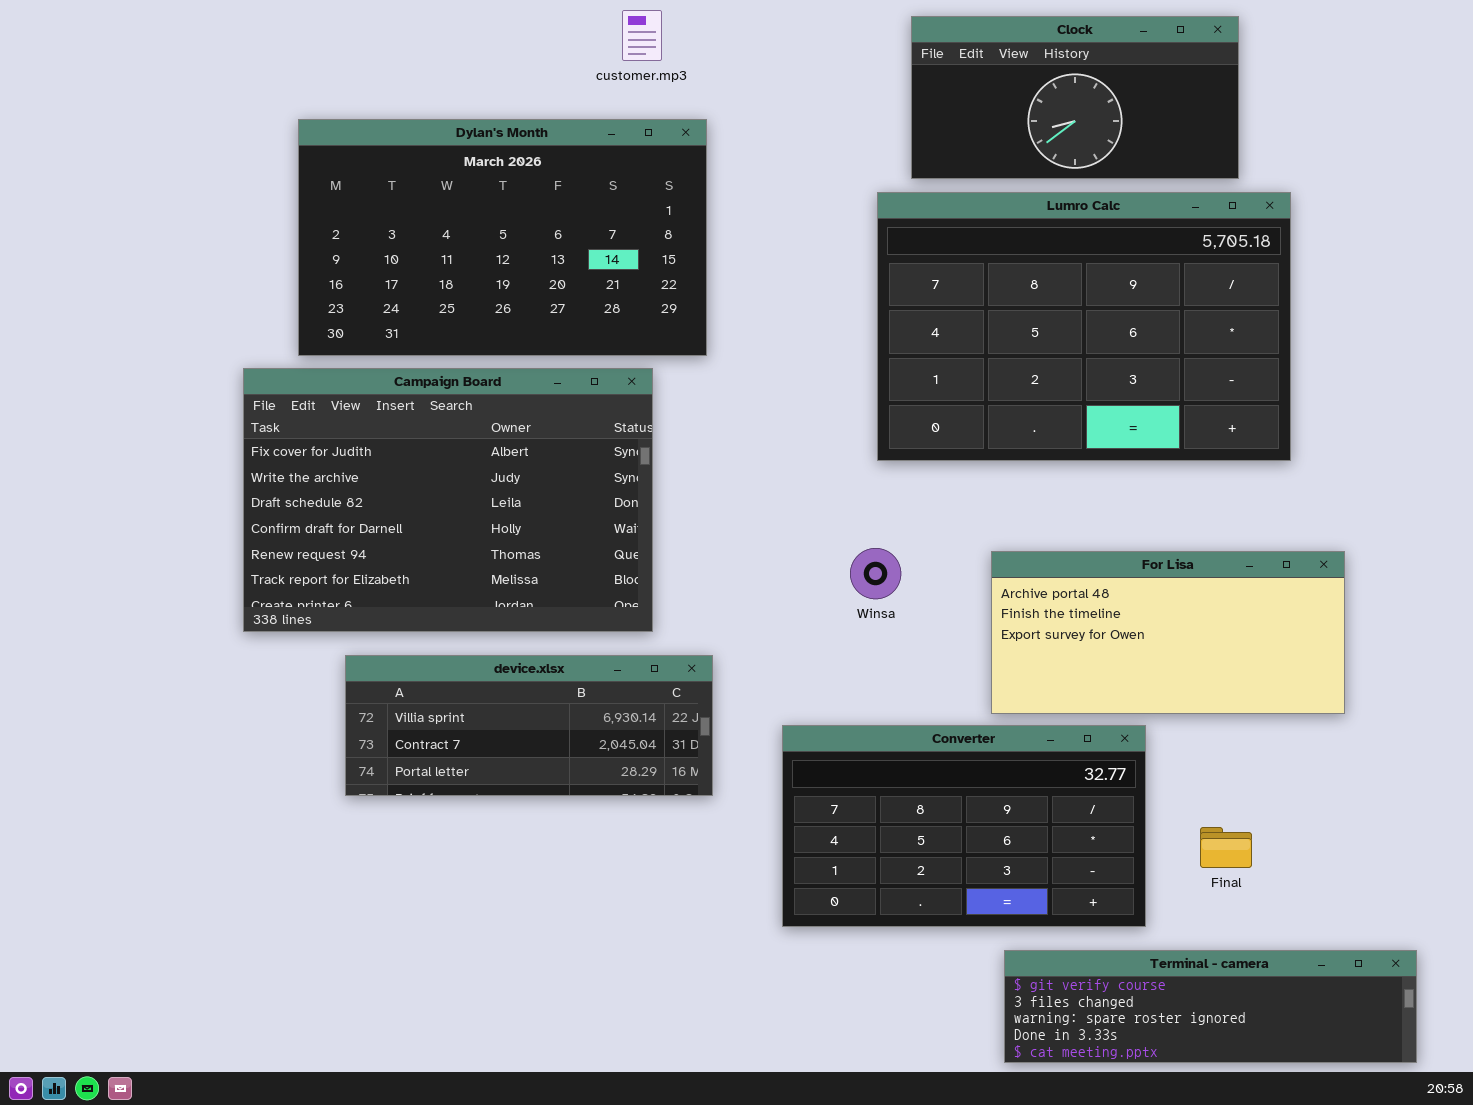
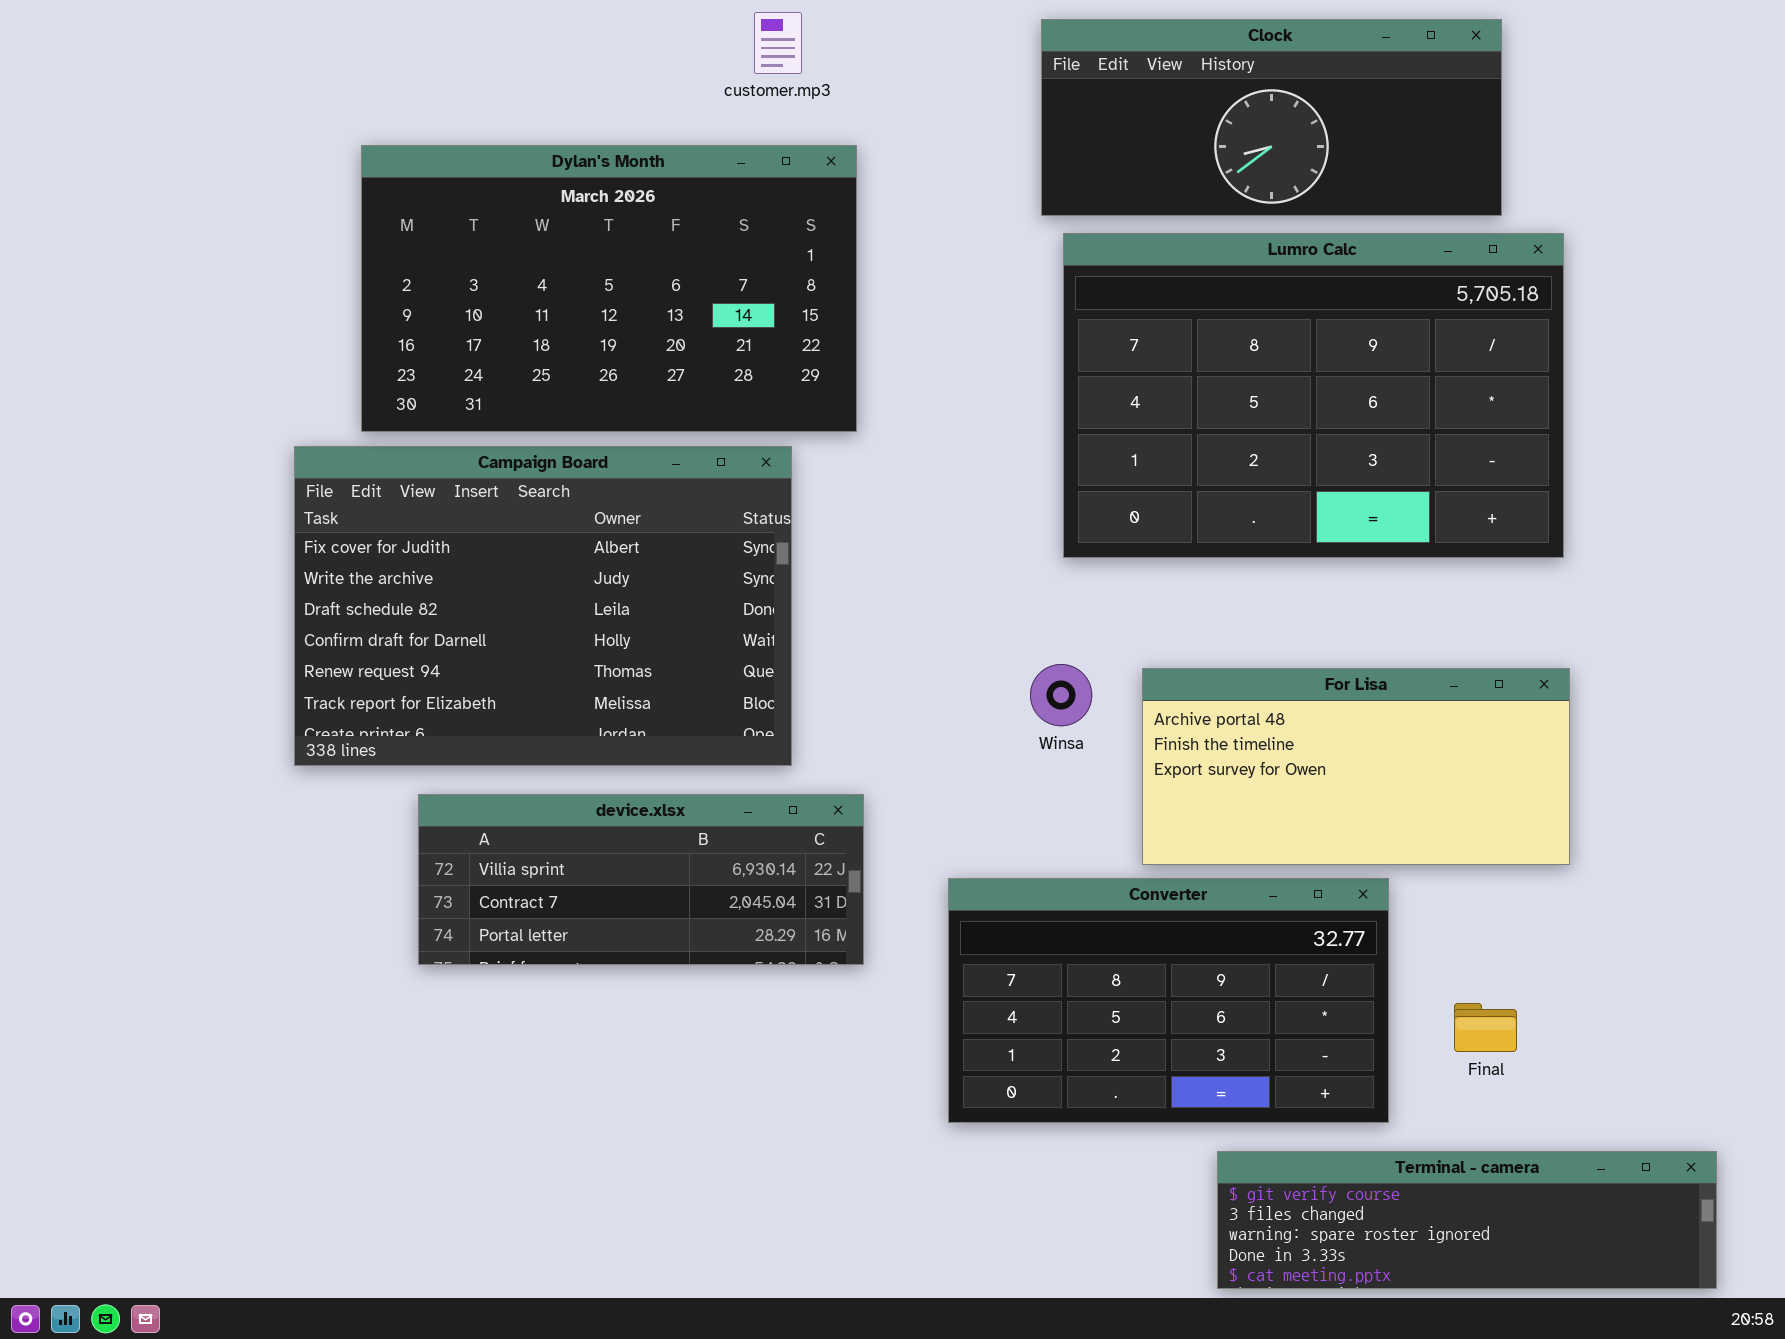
Clock: [911,16,1239,179] -> [1041,19,1502,216], resized
For Lisa: [991,551,1345,714] -> [1142,668,1570,865], moved

